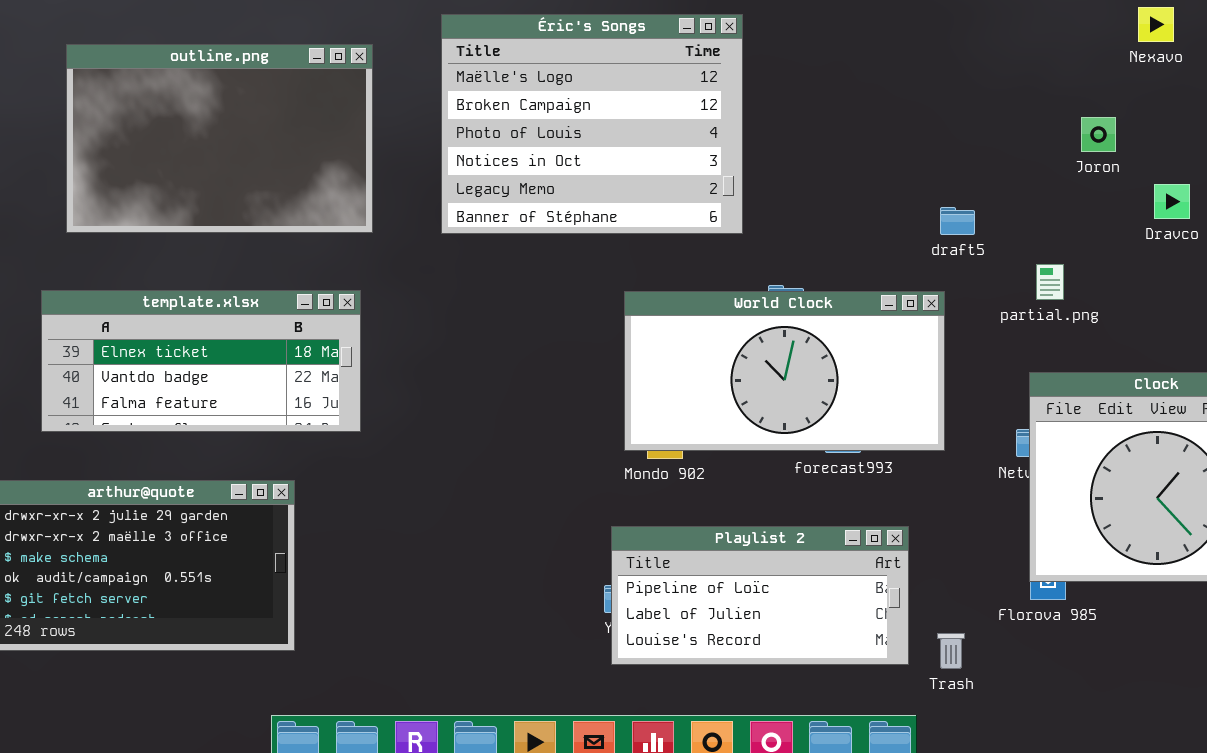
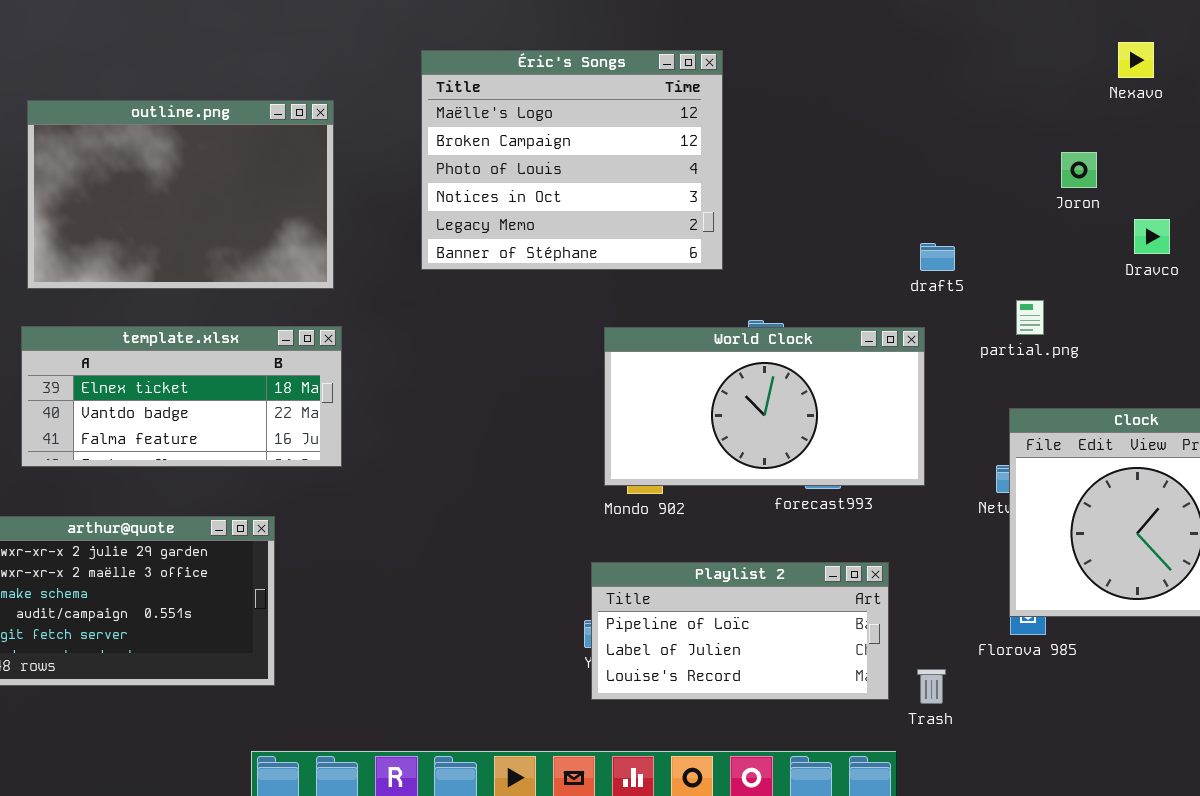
outline.png: [66,44,373,233] -> [27,100,334,289], moved

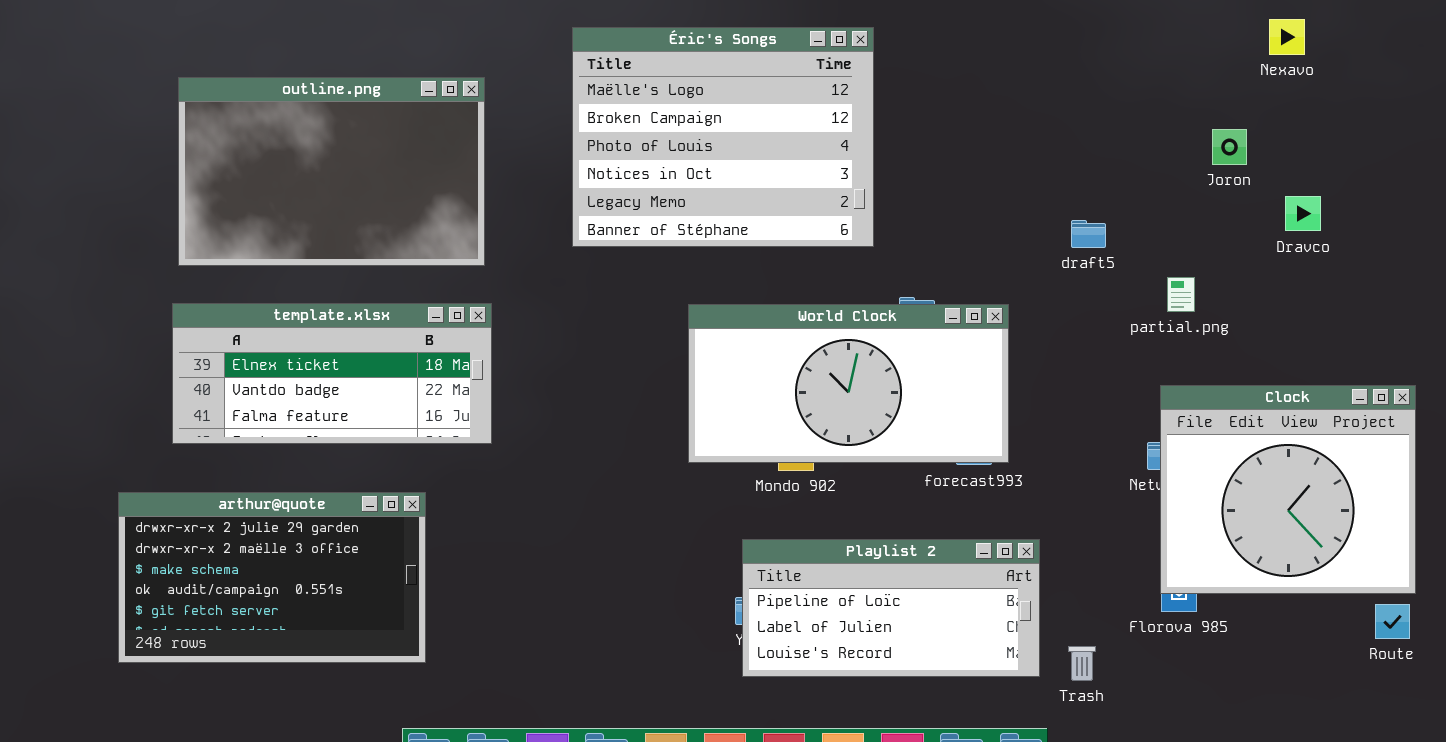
World Clock: [604,327,925,486] -> [688,304,1009,463], moved

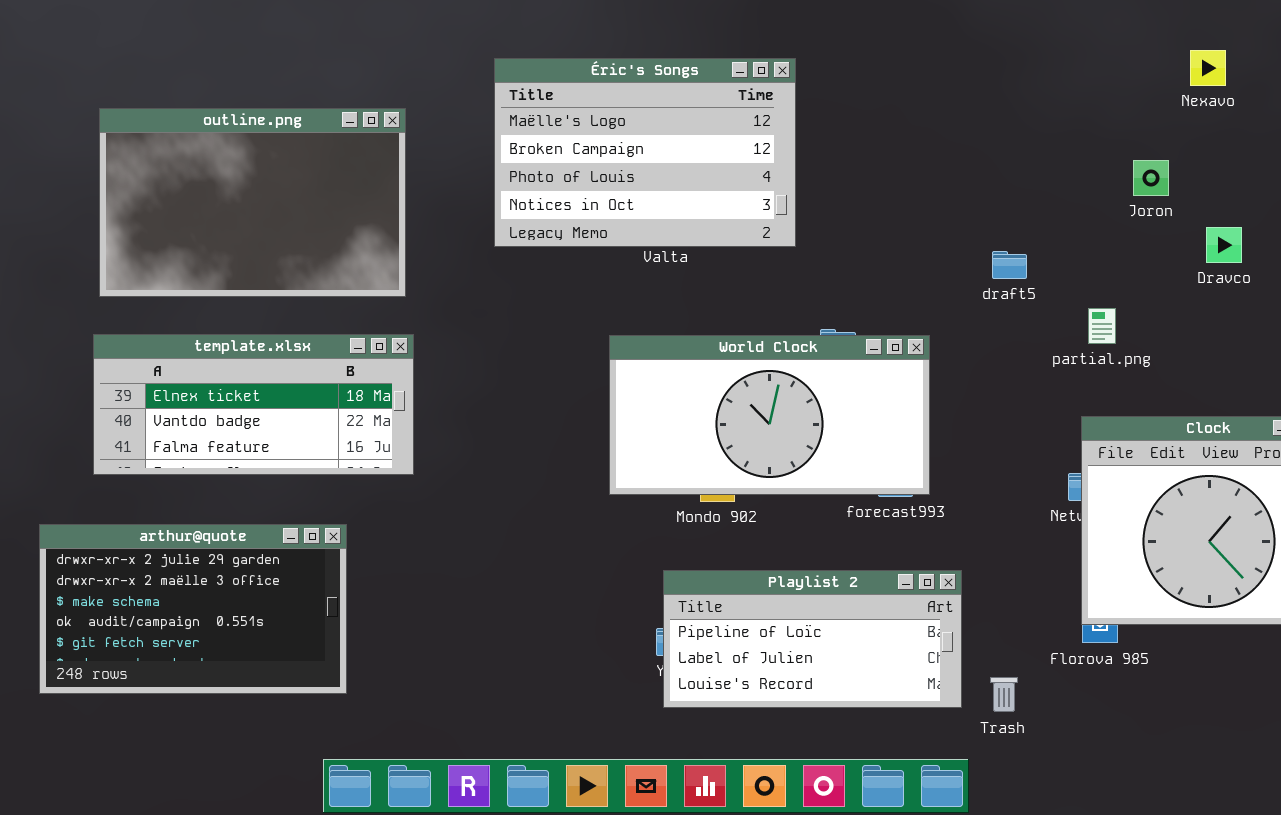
Éric's Songs: [572,27,874,247] -> [494,58,796,247], resized

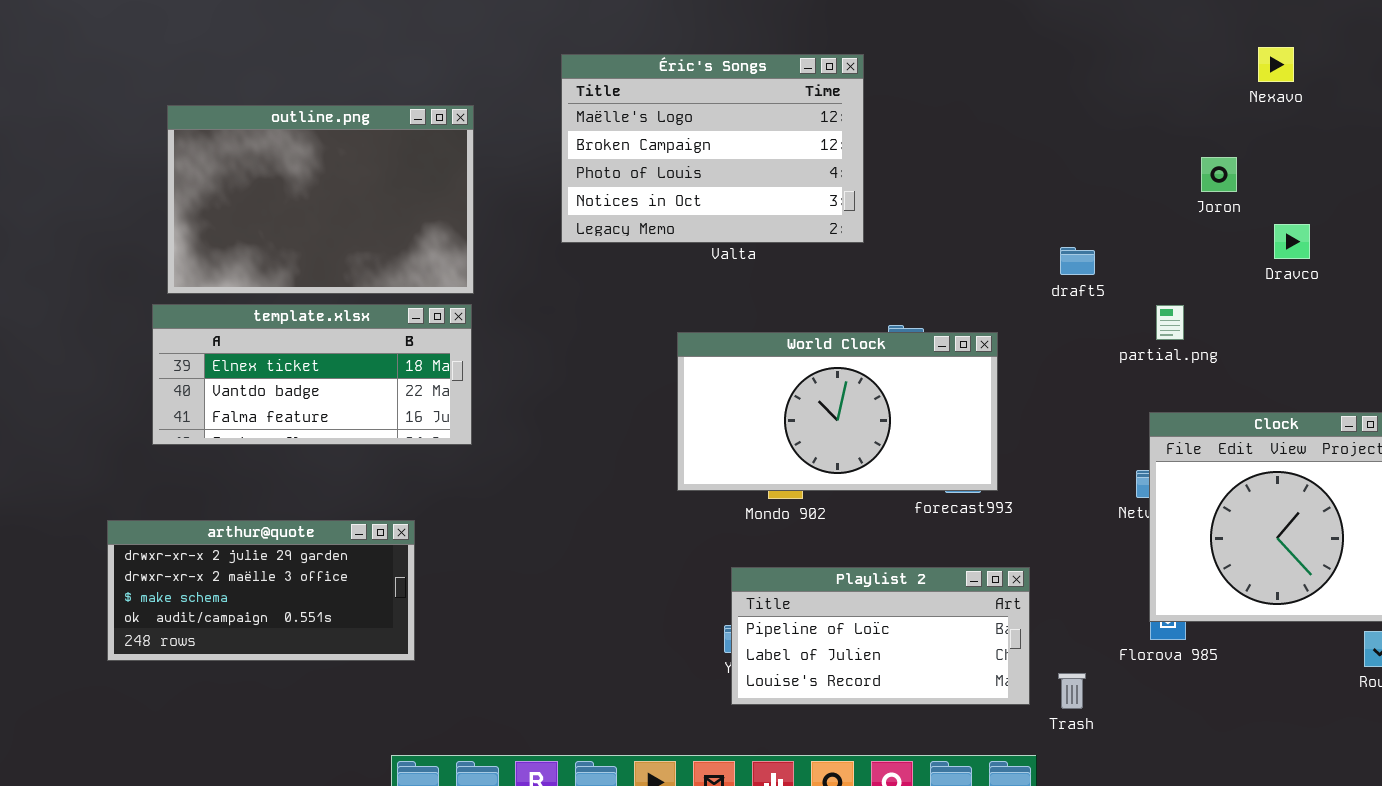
template.xlsx: [93,334,414,475] -> [152,304,472,445], moved
arthur@quote: [39,524,347,694] -> [107,520,415,661], resized

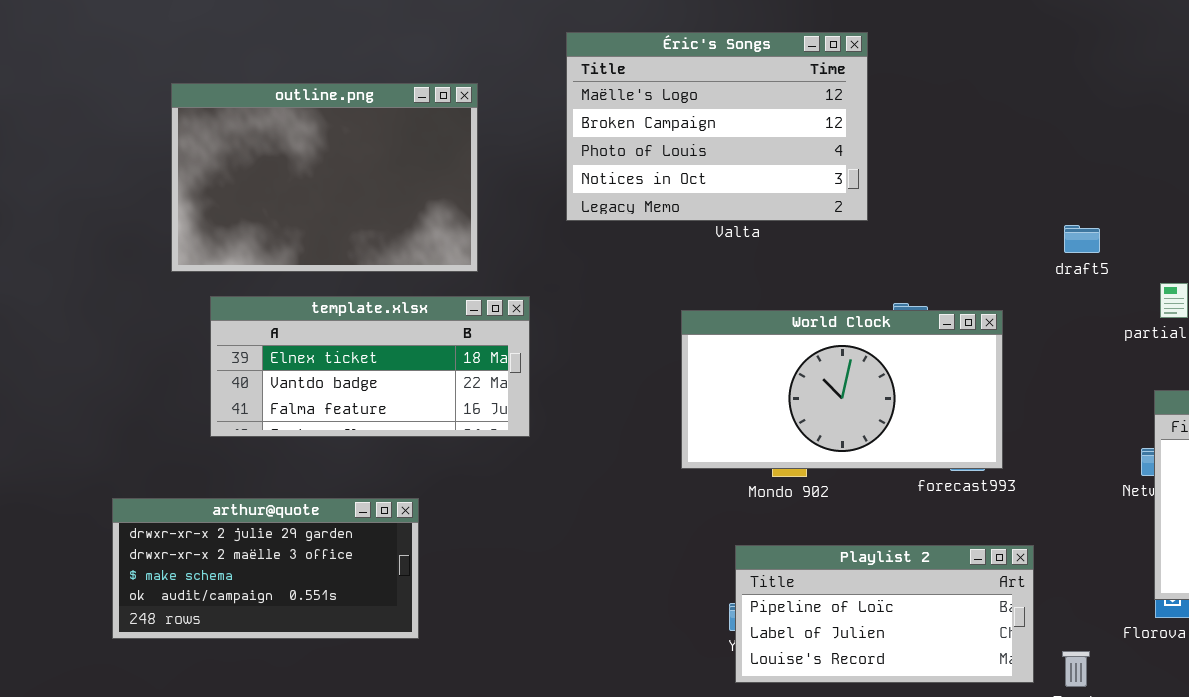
template.xlsx: [152,304,472,445] -> [210,296,530,437], moved

